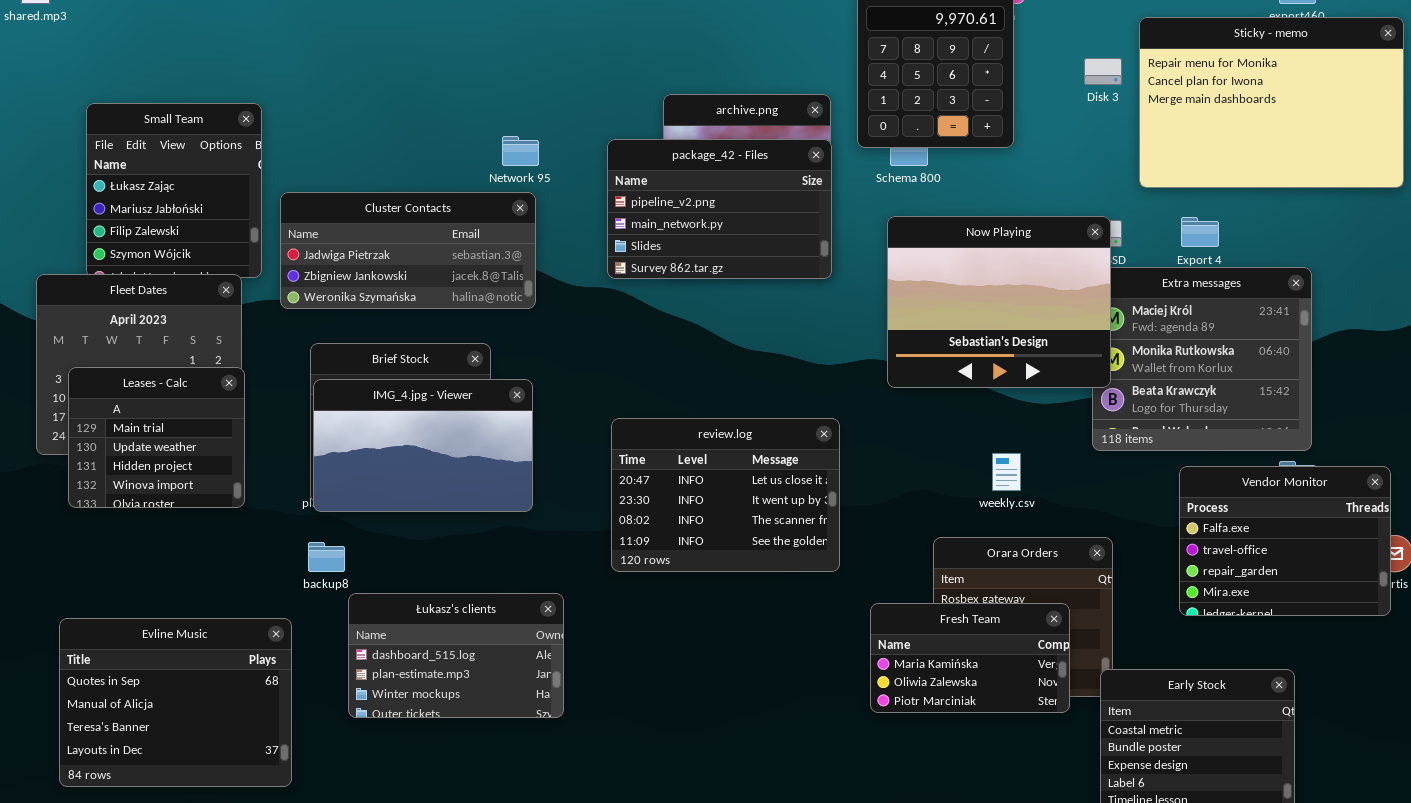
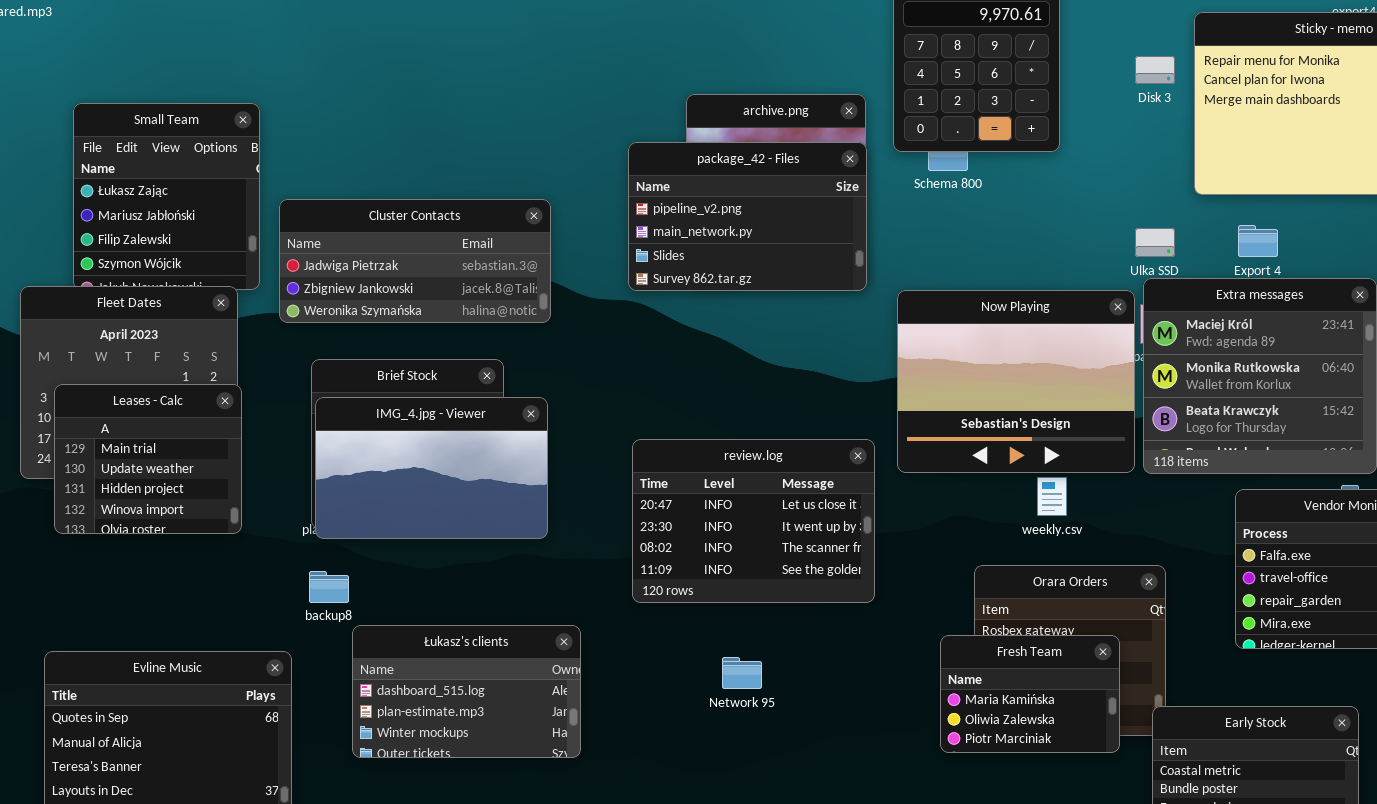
Network 95: [502,136,539,166] -> [722,657,762,689], moved
Now Playing: [887,216,1111,388] -> [897,290,1135,473], moved
Fresh Team: [870,603,1070,713] -> [940,635,1120,753], resized

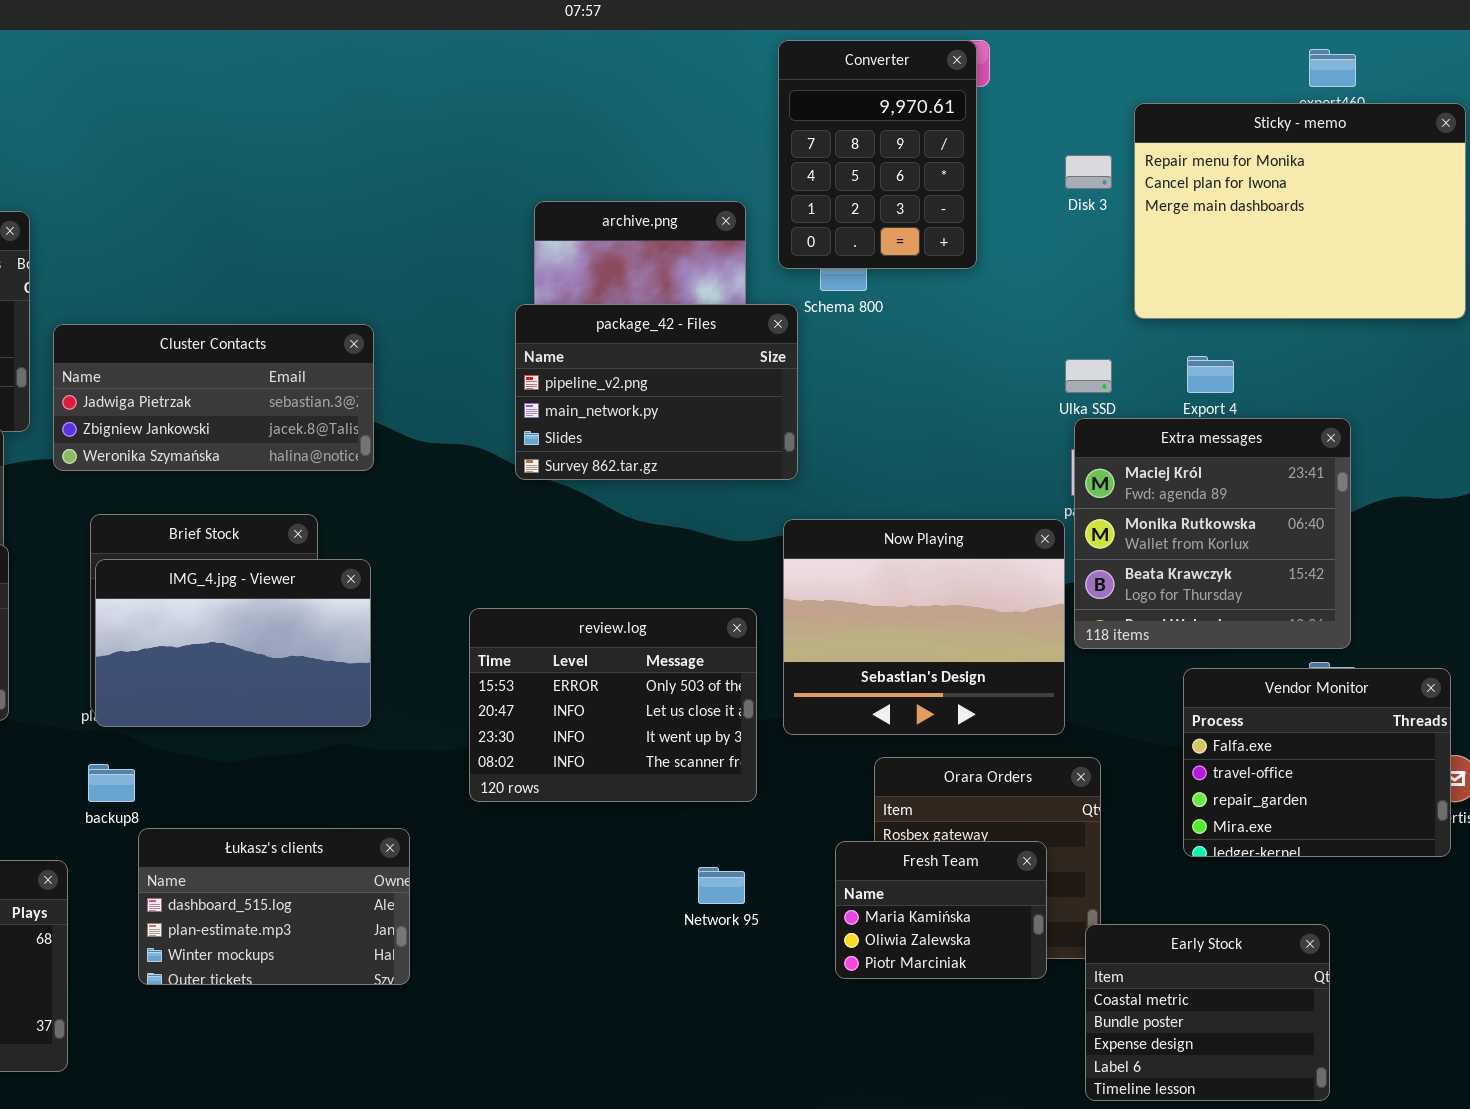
package_42 - Files: [628,142,867,291] -> [515,304,798,480], moved
Now Playing: [897,290,1135,473] -> [783,519,1065,735], moved
review.log: [632,439,875,603] -> [469,608,757,802], scrolled up 1 row
Network 95: [722,657,762,689] -> [698,867,745,904], moved

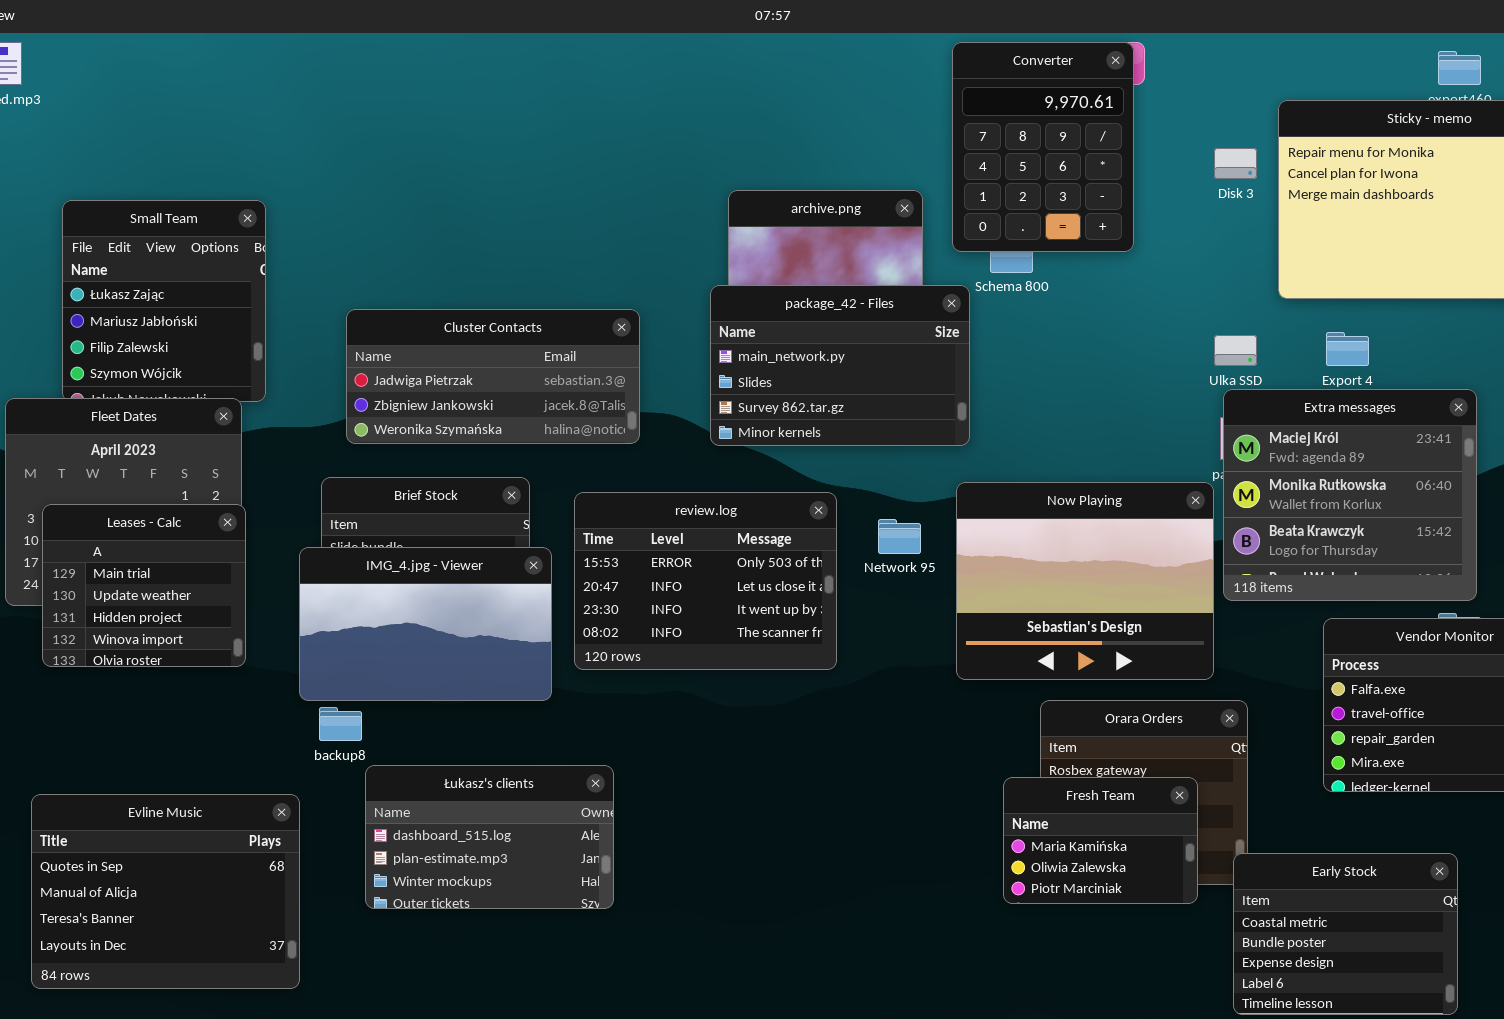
package_42 - Files: [515,304,798,480] -> [710,285,970,446], scrolled down 1 row
Cluster Contacts: [53,324,374,471] -> [346,309,640,444], moved
IMG_4.jpg - Viewer: [95,559,371,727] -> [299,547,552,701], moved
review.log: [469,608,757,802] -> [574,492,837,670], moved
Network 95: [698,867,745,904] -> [878,519,921,554], moved

